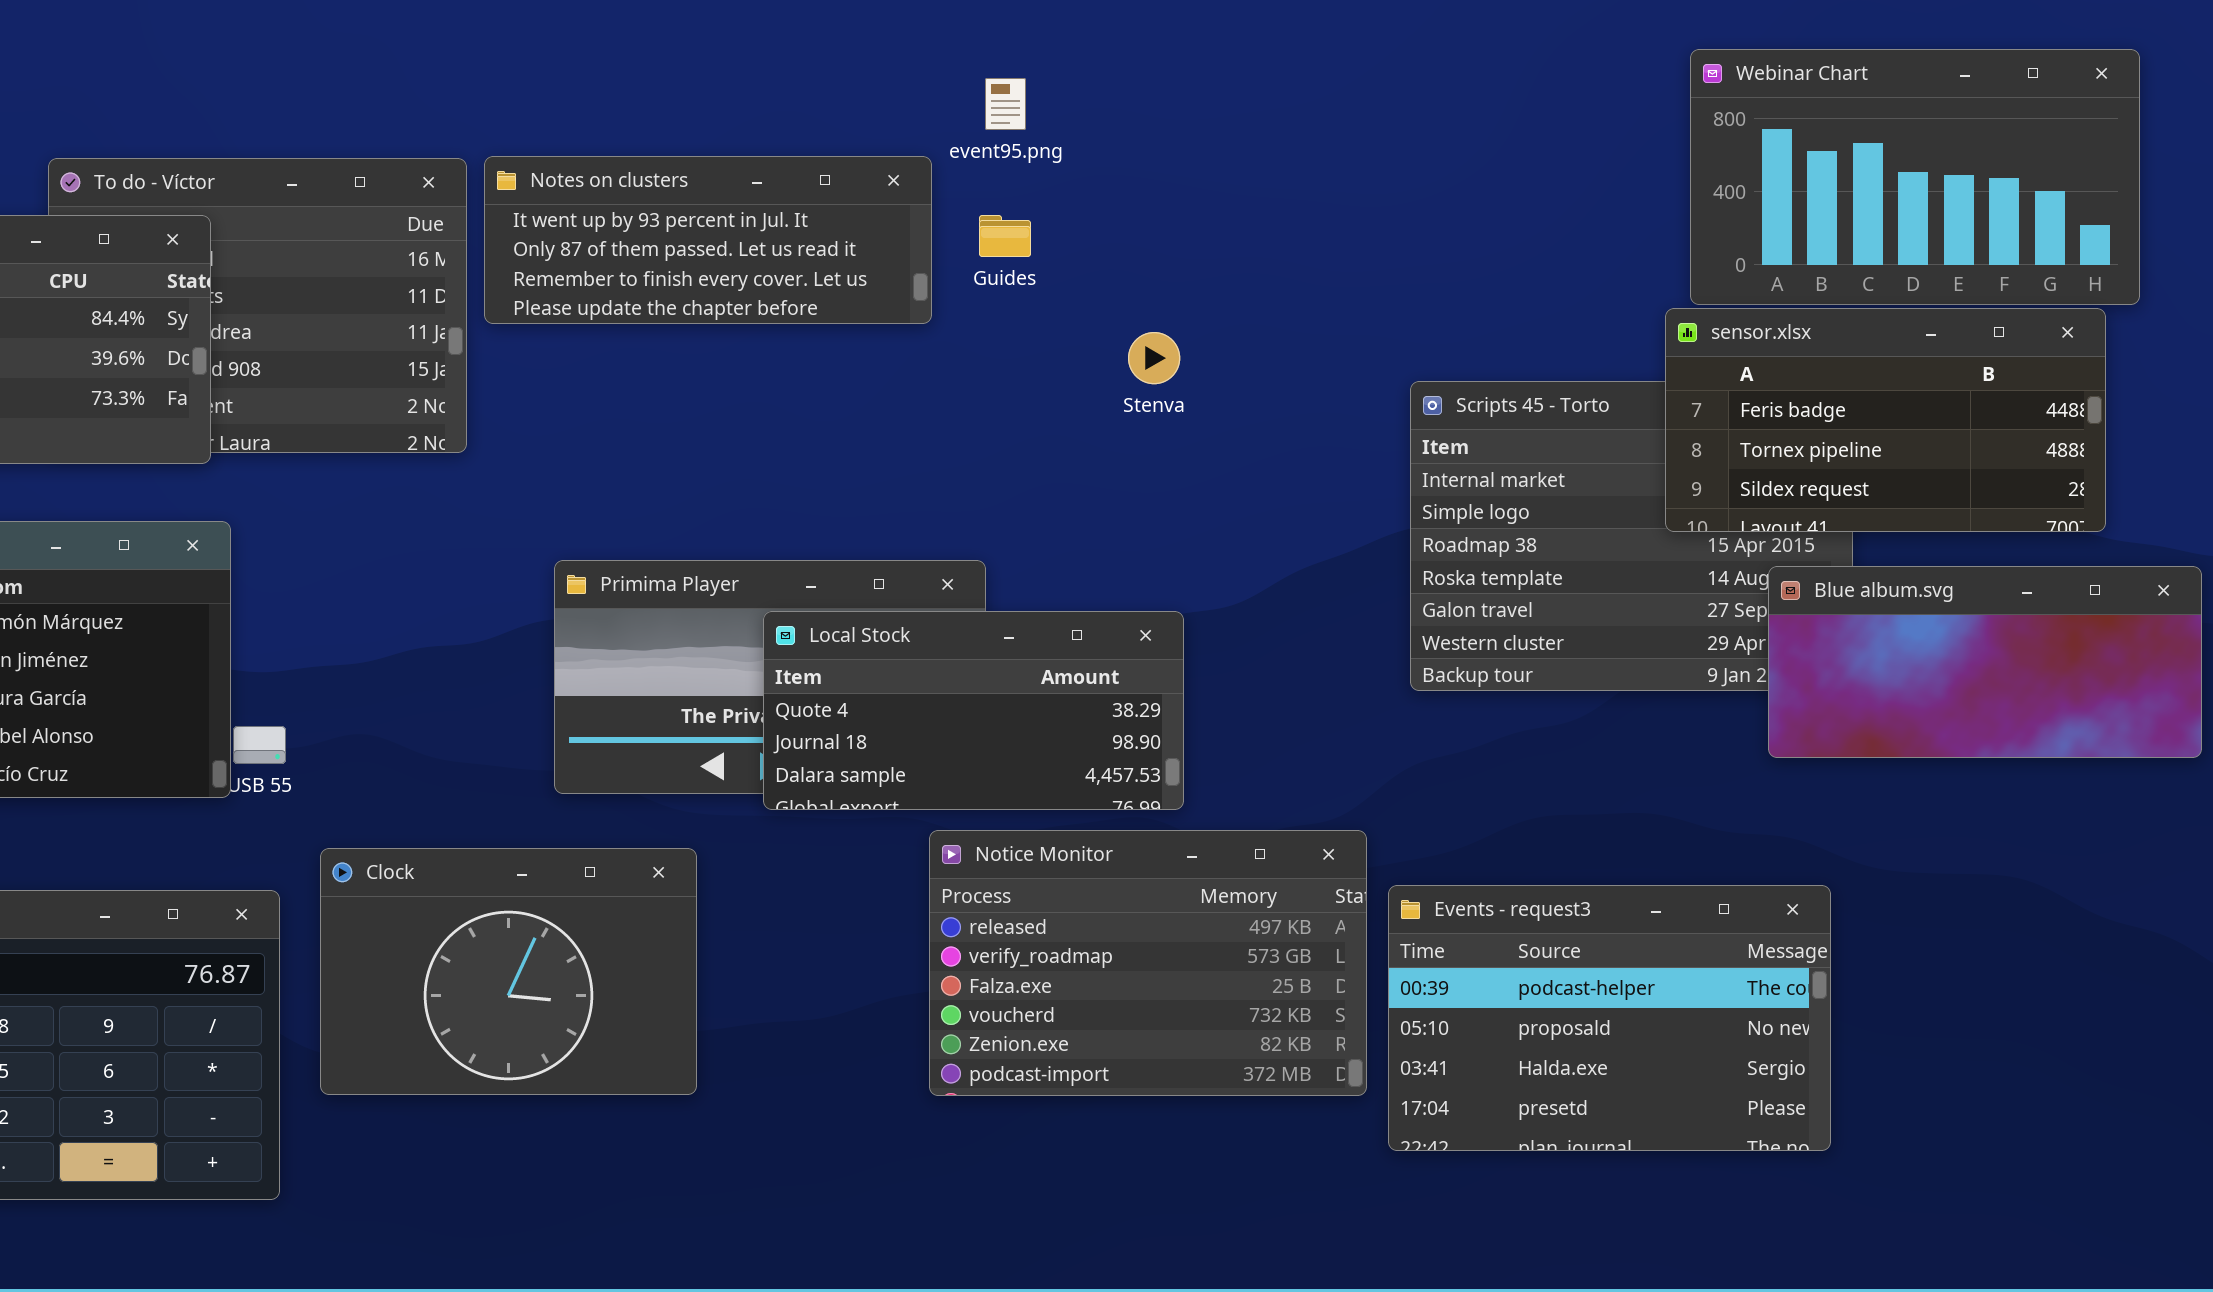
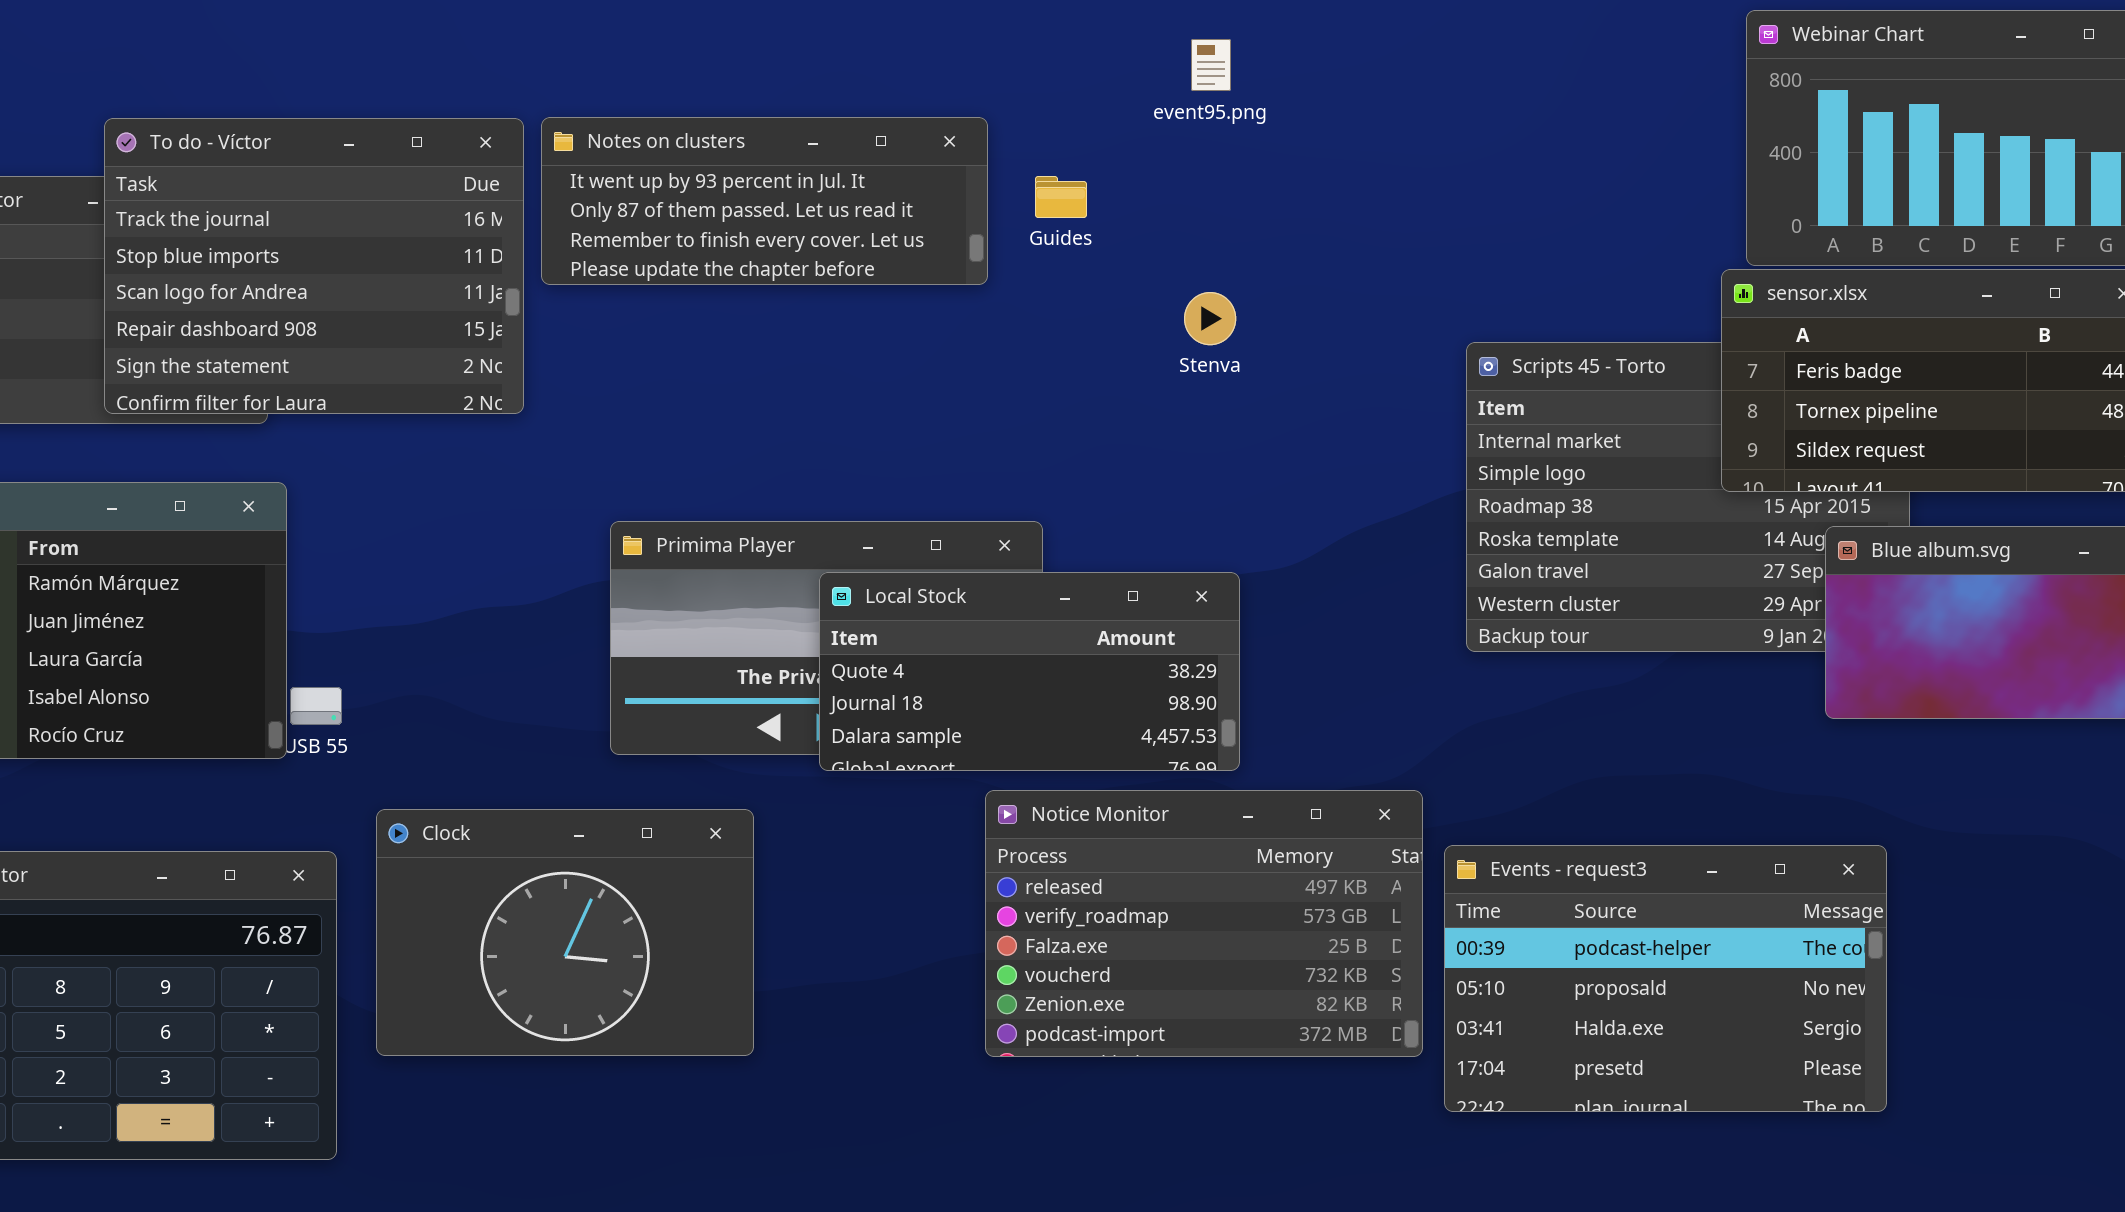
event95.png: [985,78,1026,130] -> [1191,39,1231,91], moved
To do - Víctor: [48,158,467,453] -> [104,118,524,414], raised

